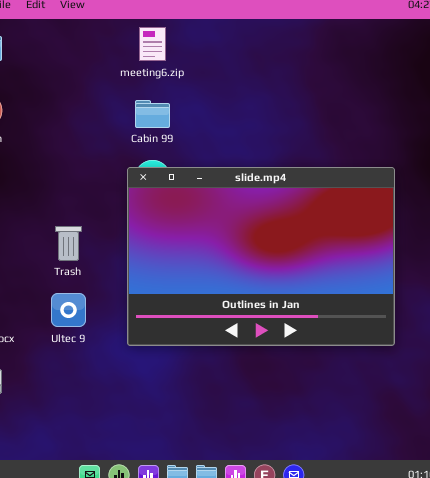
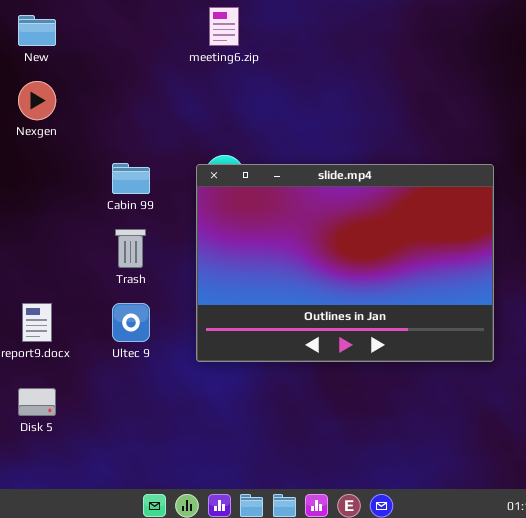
Cabin 99: [135,100,170,128] -> [112,163,150,194], moved

